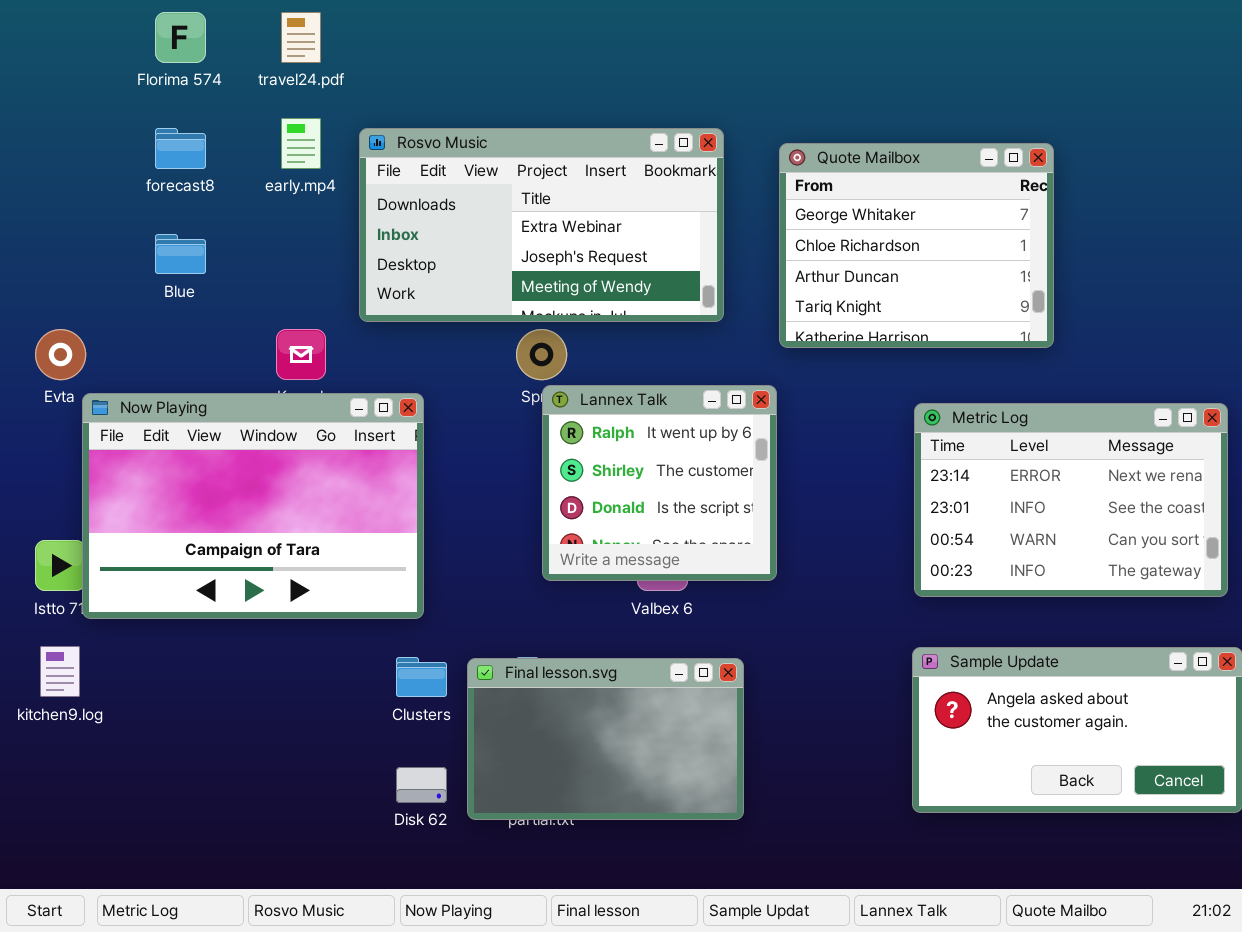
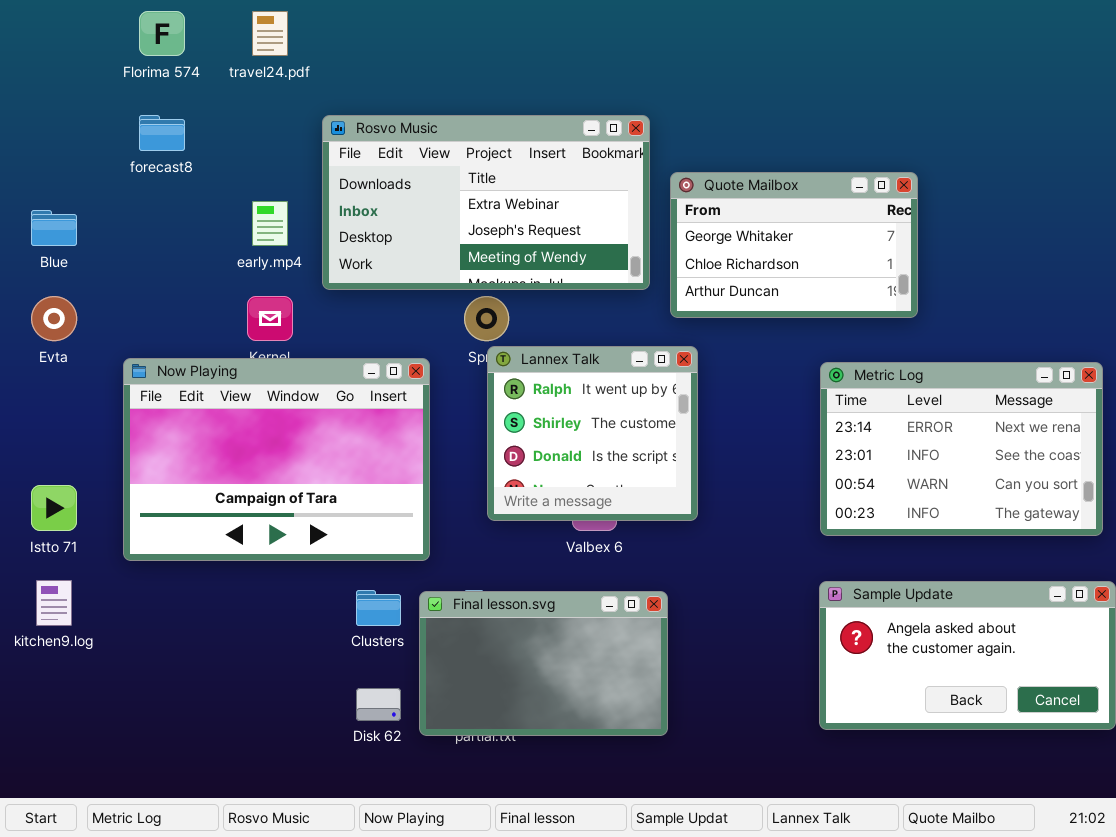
early.mp4: [281,118,321,169] -> [252,201,288,246], moved
Quote Mailbox: [779,143,1054,348] -> [670,172,918,318], moved, resized
Blue: [155,234,206,274] -> [31,210,77,246], moved
Now Playing: [82,393,424,619] -> [123,358,430,561], moved

